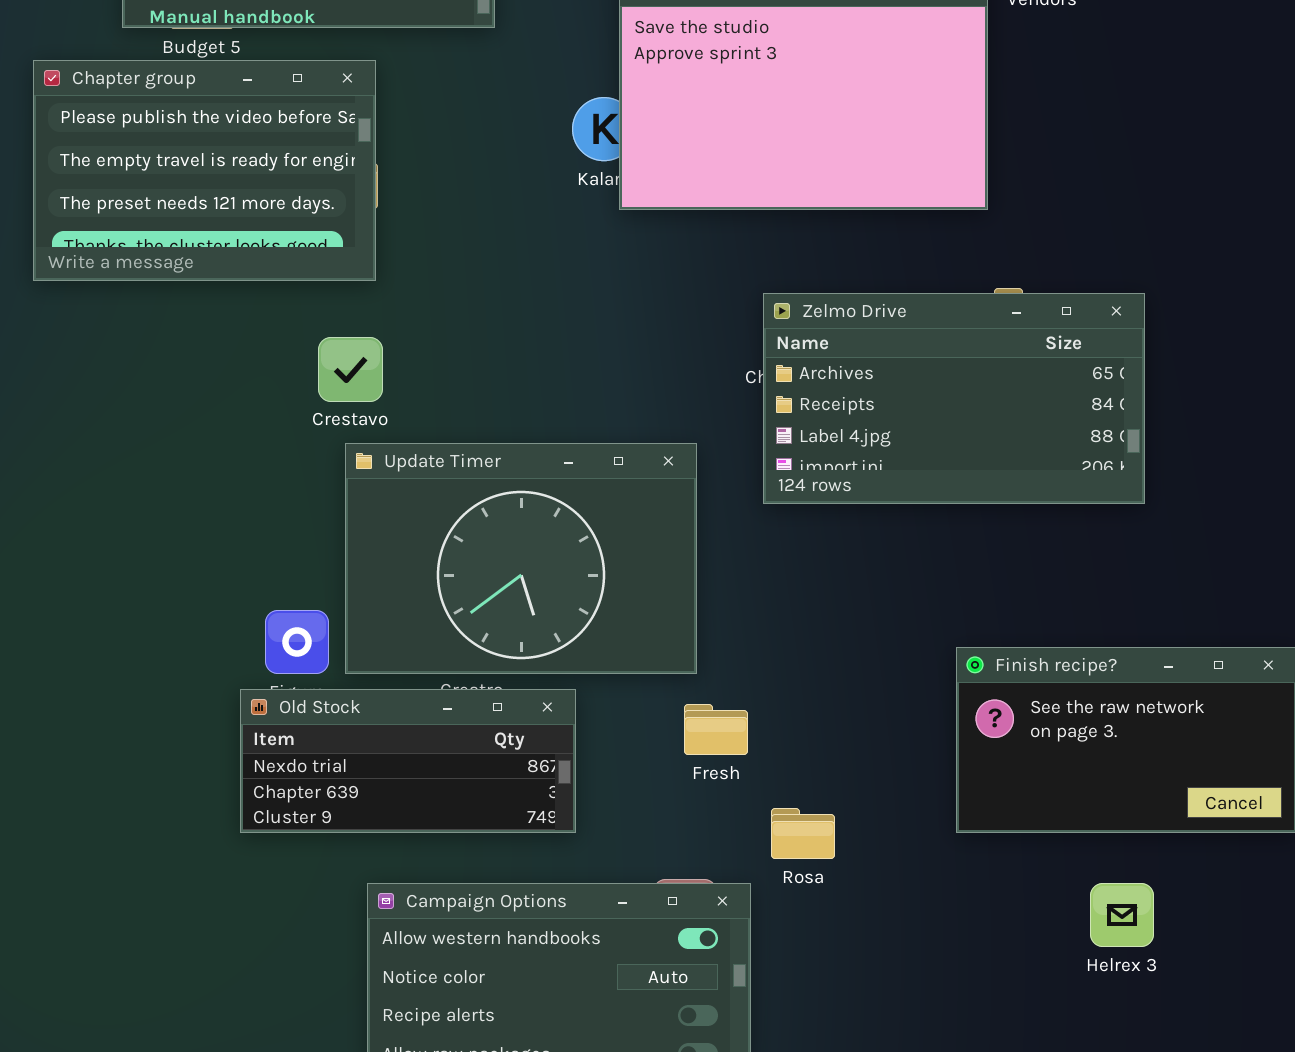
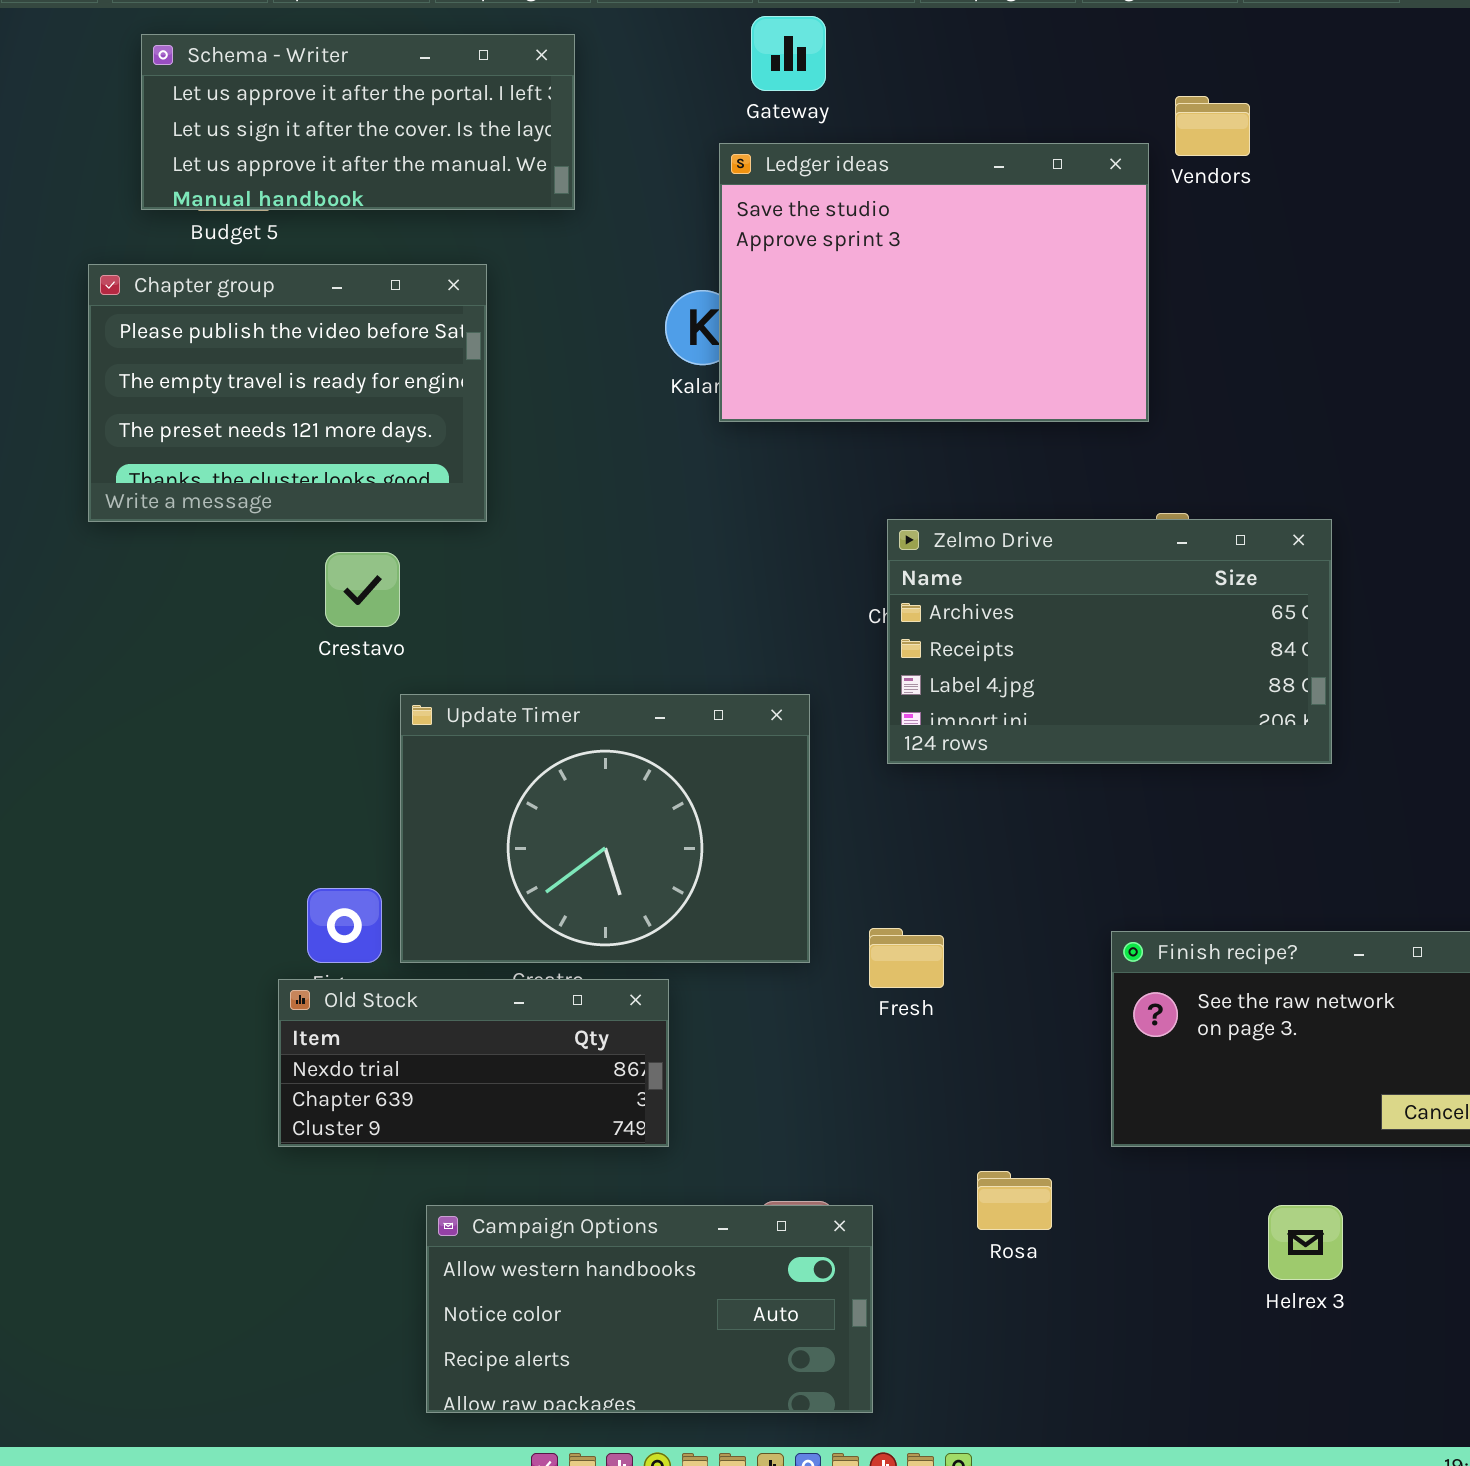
Chapter group: [33,60,376,281] -> [88,264,487,522], moved
Crestavo: [318,337,383,402] -> [325,552,400,627], moved
Fresh: [684,704,748,755] -> [869,928,944,988], moved
Rosa: [771,808,835,859] -> [977,1171,1052,1230], moved

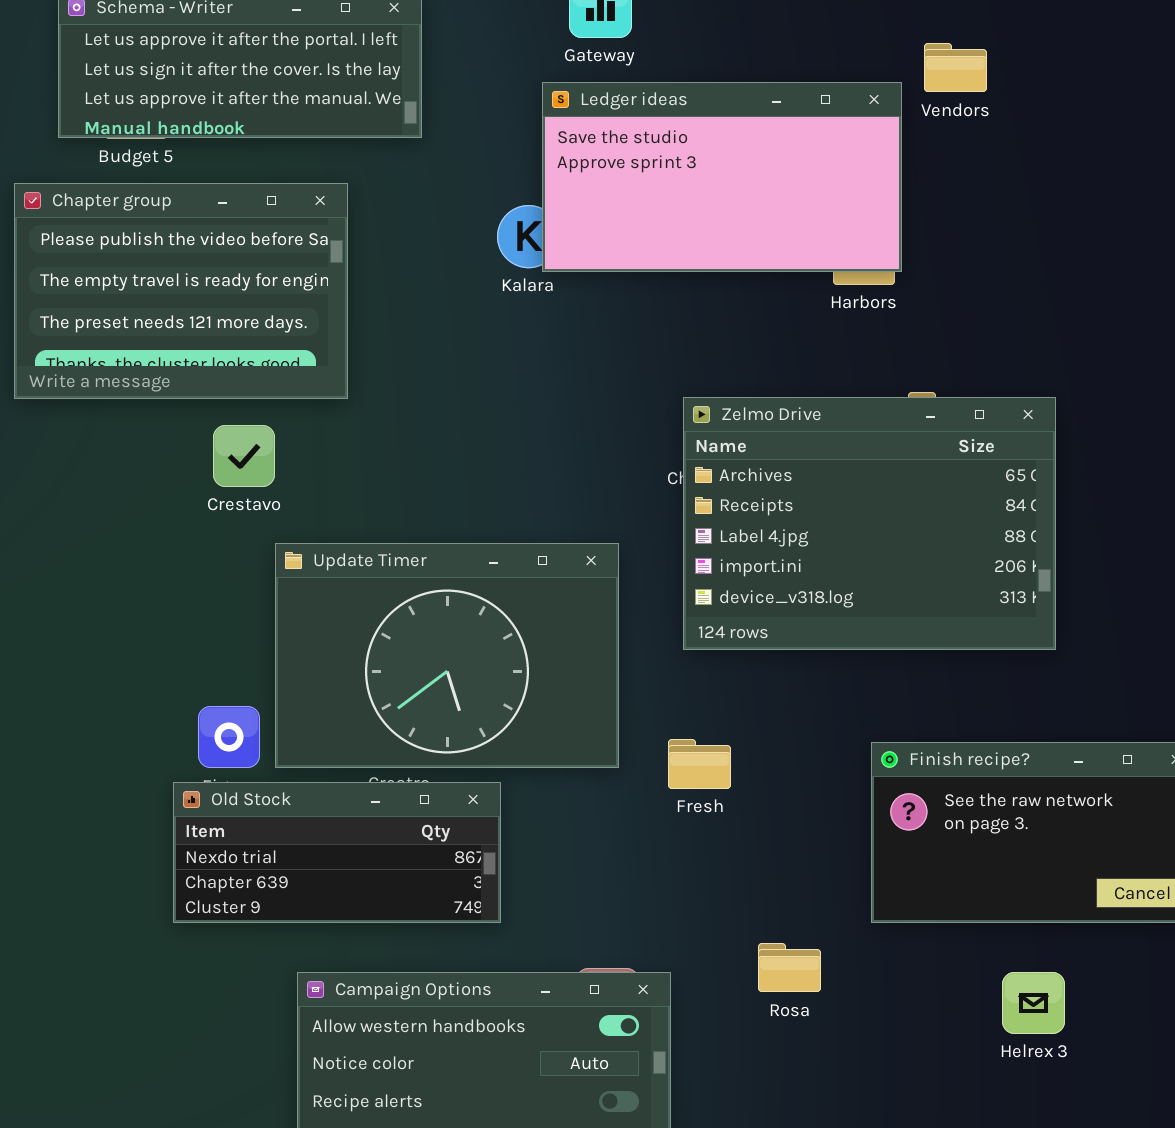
Ledger ideas: [719,143,1149,422] -> [542,82,902,272], resized
Zelmo Drive: [887,519,1332,764] -> [683,397,1056,650], resized

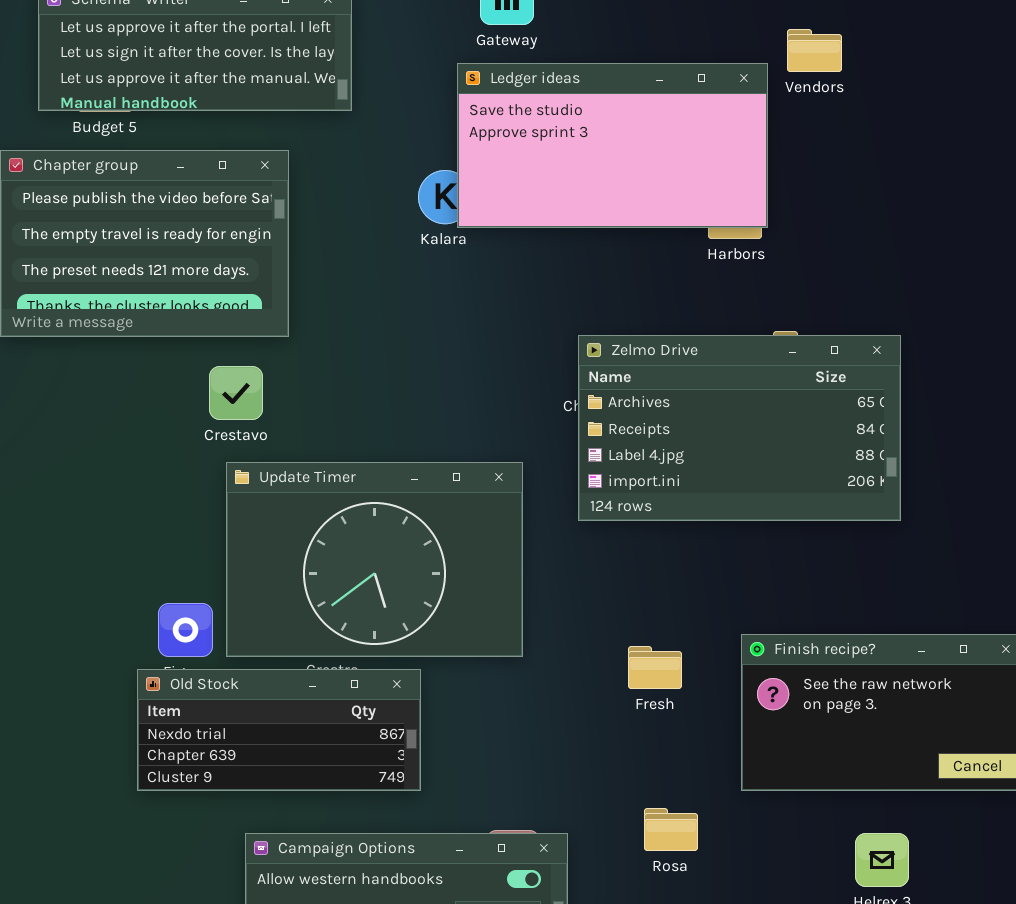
Zelmo Drive: [683,397,1056,650] -> [578,335,901,521], resized
Crestavo: [213,425,275,487] -> [209,366,263,420], moved
Fresh: [668,739,731,789] -> [628,646,682,689], moved

